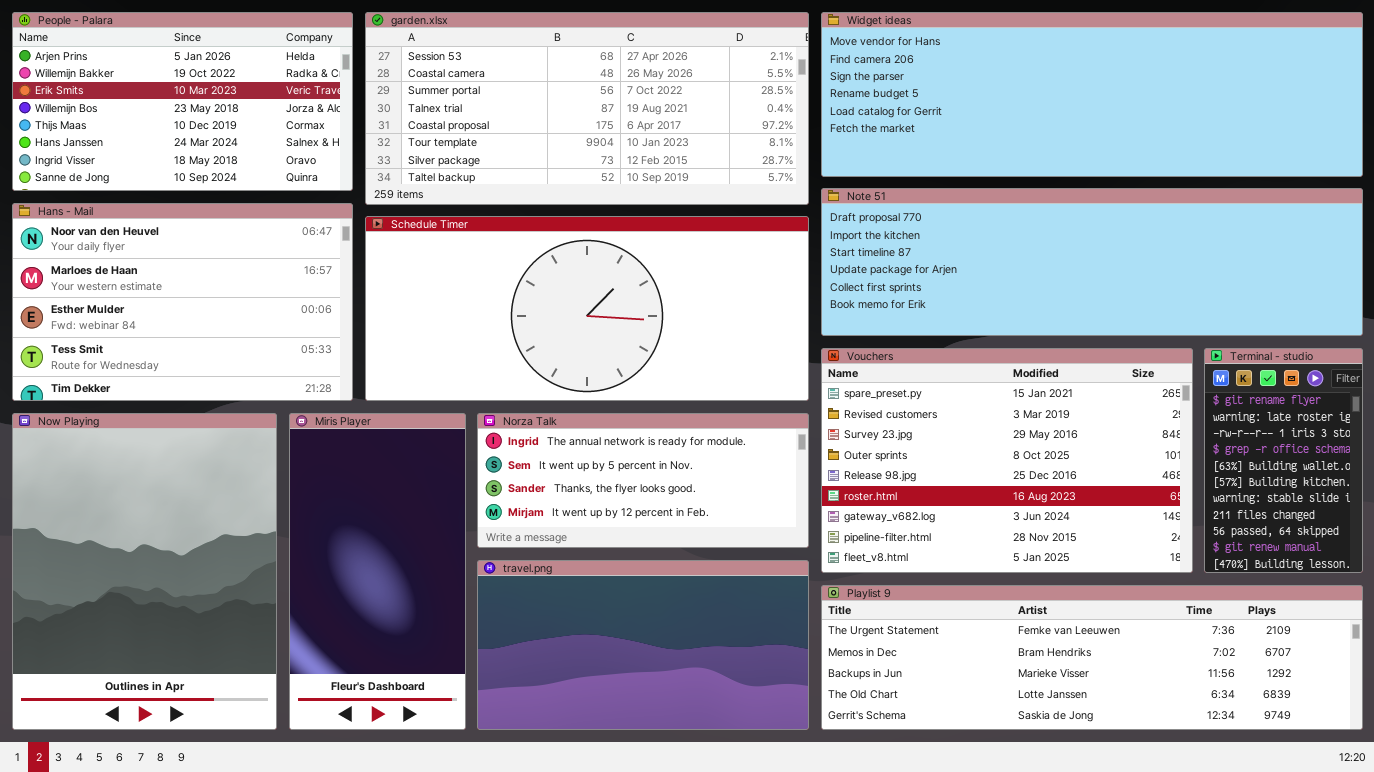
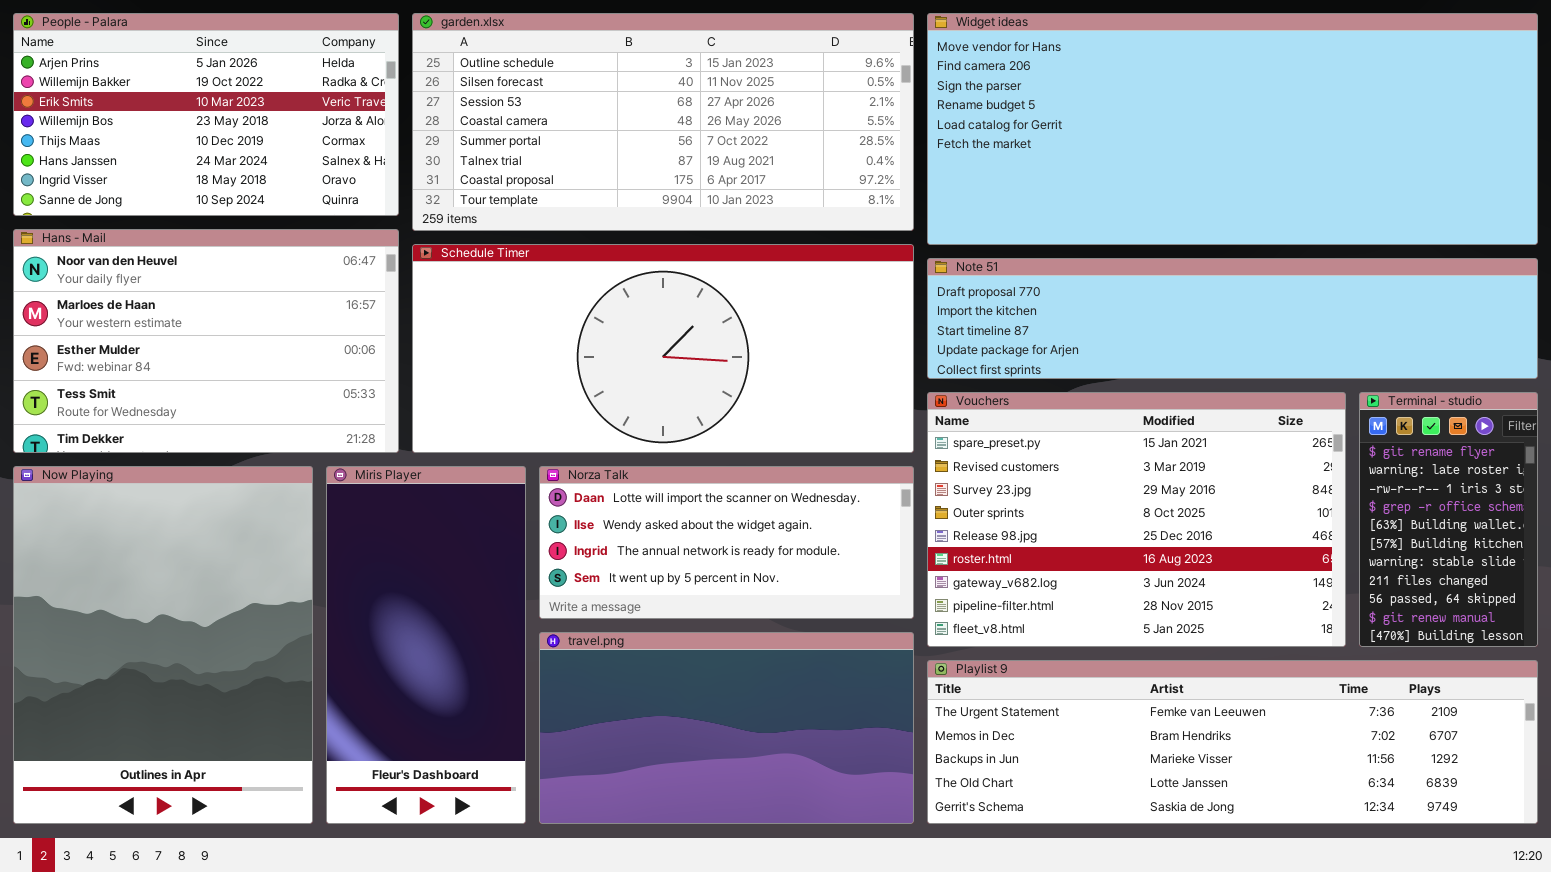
garden.xlsx: [365,12,809,205] -> [412,13,914,231], scrolled up 2 rows
Widget ideas: [821,12,1363,177] -> [927,13,1538,245], resized
Note 51: [821,188,1363,336] -> [927,258,1538,379], resized
Norza Talk: [477,413,809,548] -> [539,466,914,619], scrolled up 2 rows

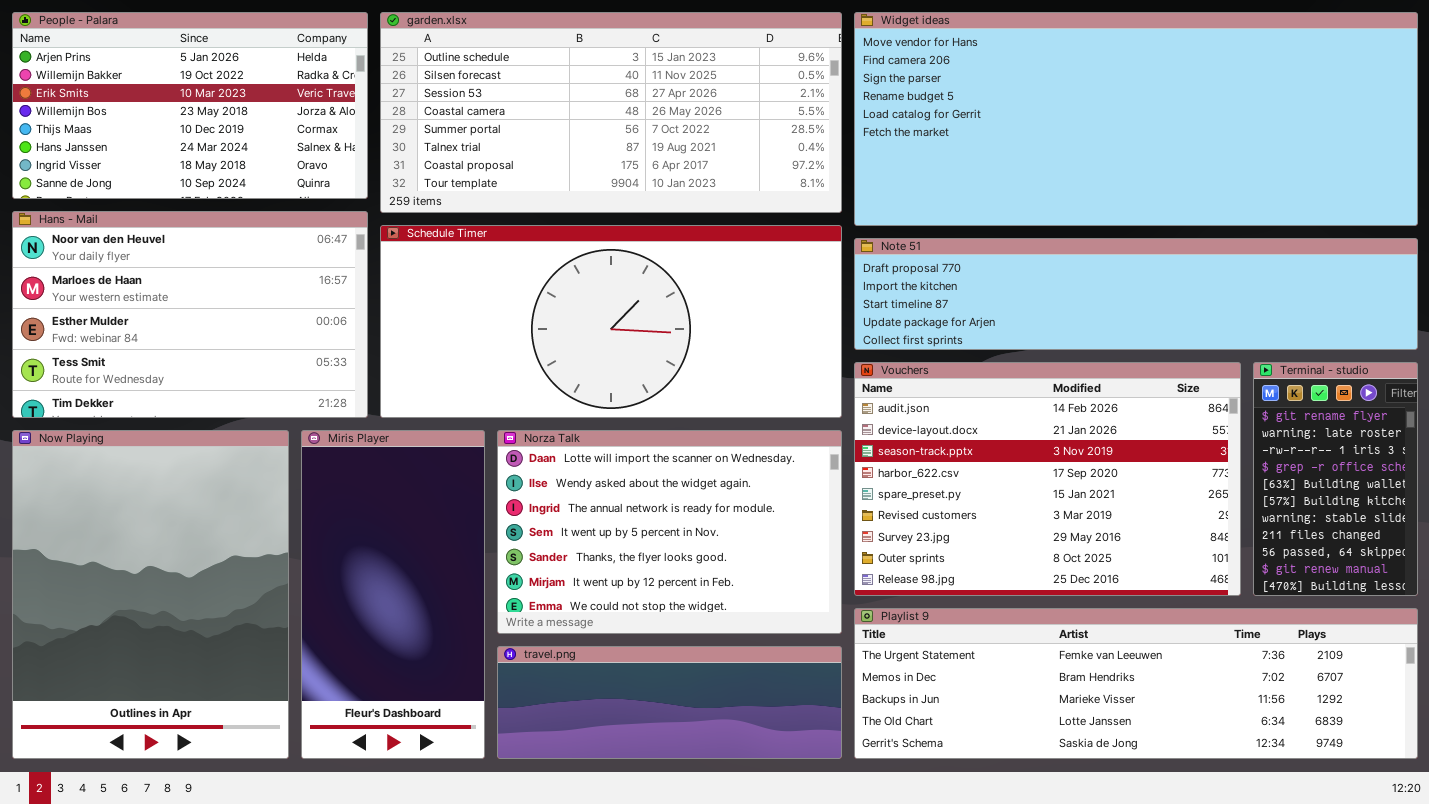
Vouchers: [927,392,1346,647] -> [854,362,1241,596], scrolled up 4 rows
Norza Talk: [539,466,914,619] -> [497,430,842,634], resized
travel.png: [539,632,914,824] -> [497,646,842,759], resized

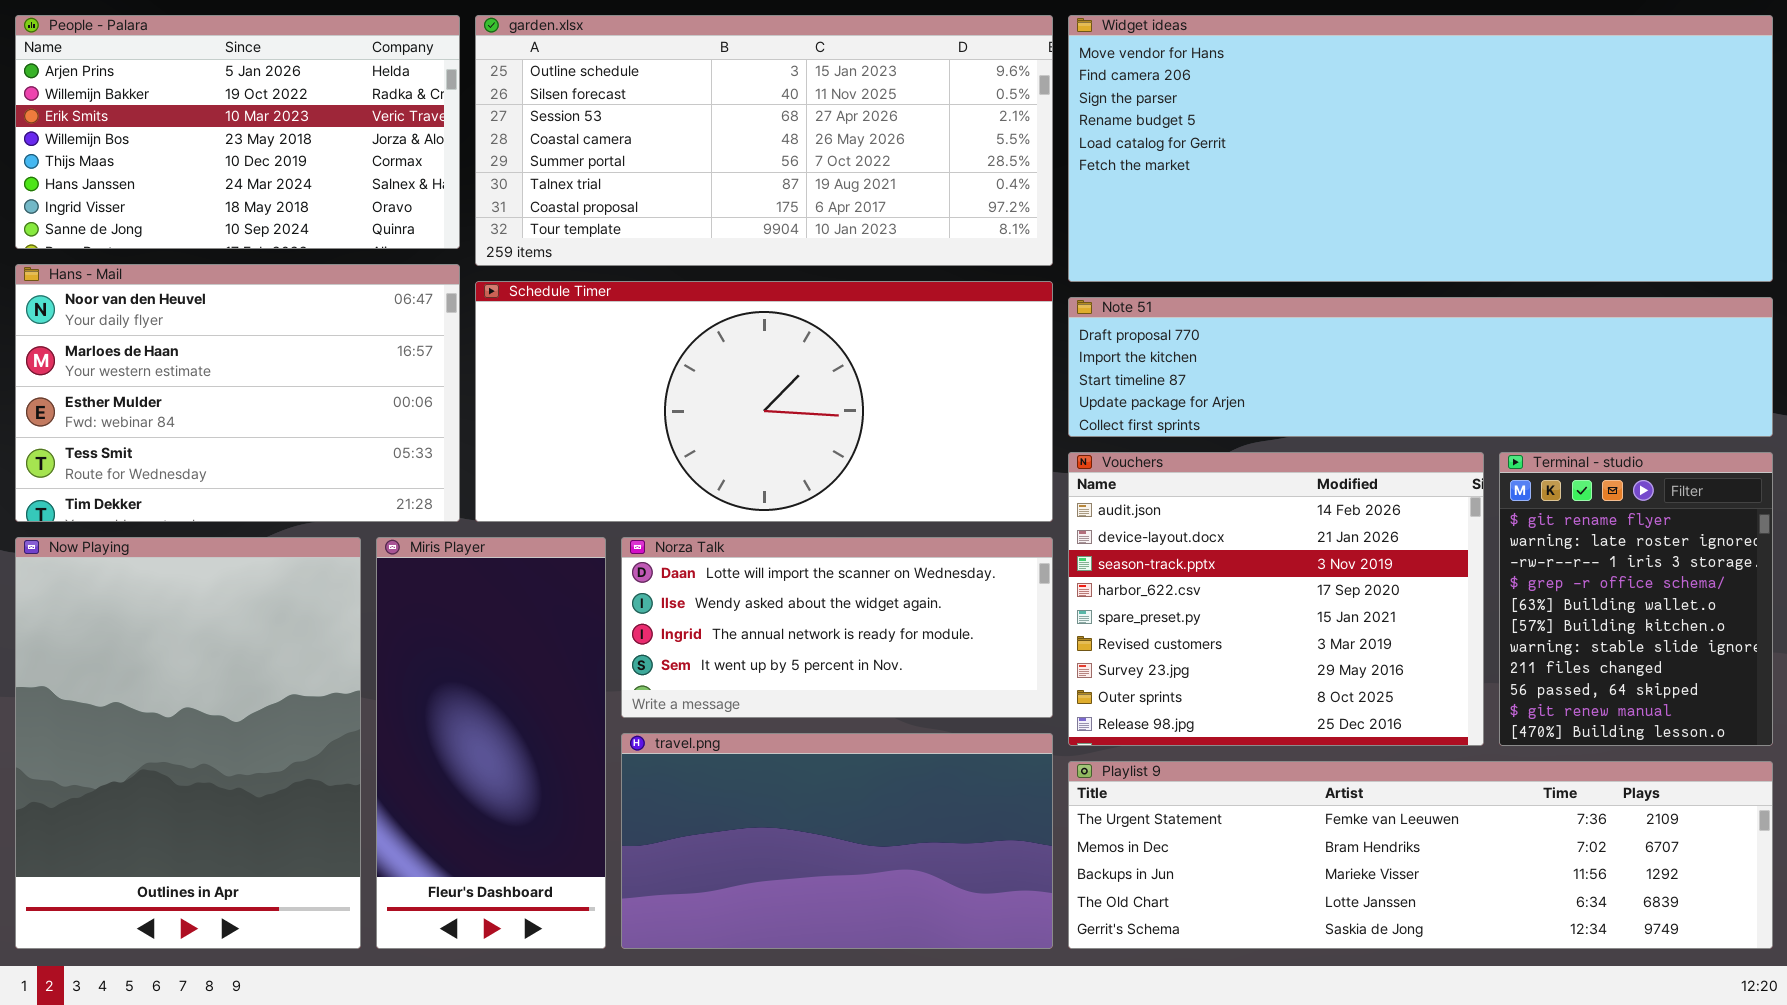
Vouchers: [854,362,1241,596] -> [1068,452,1484,746], resized
Terminal - studio: [1253,362,1418,596] -> [1499,452,1773,746], resized
Norza Talk: [497,430,842,634] -> [621,537,1053,718], resized
travel.png: [497,646,842,759] -> [621,733,1053,949], resized

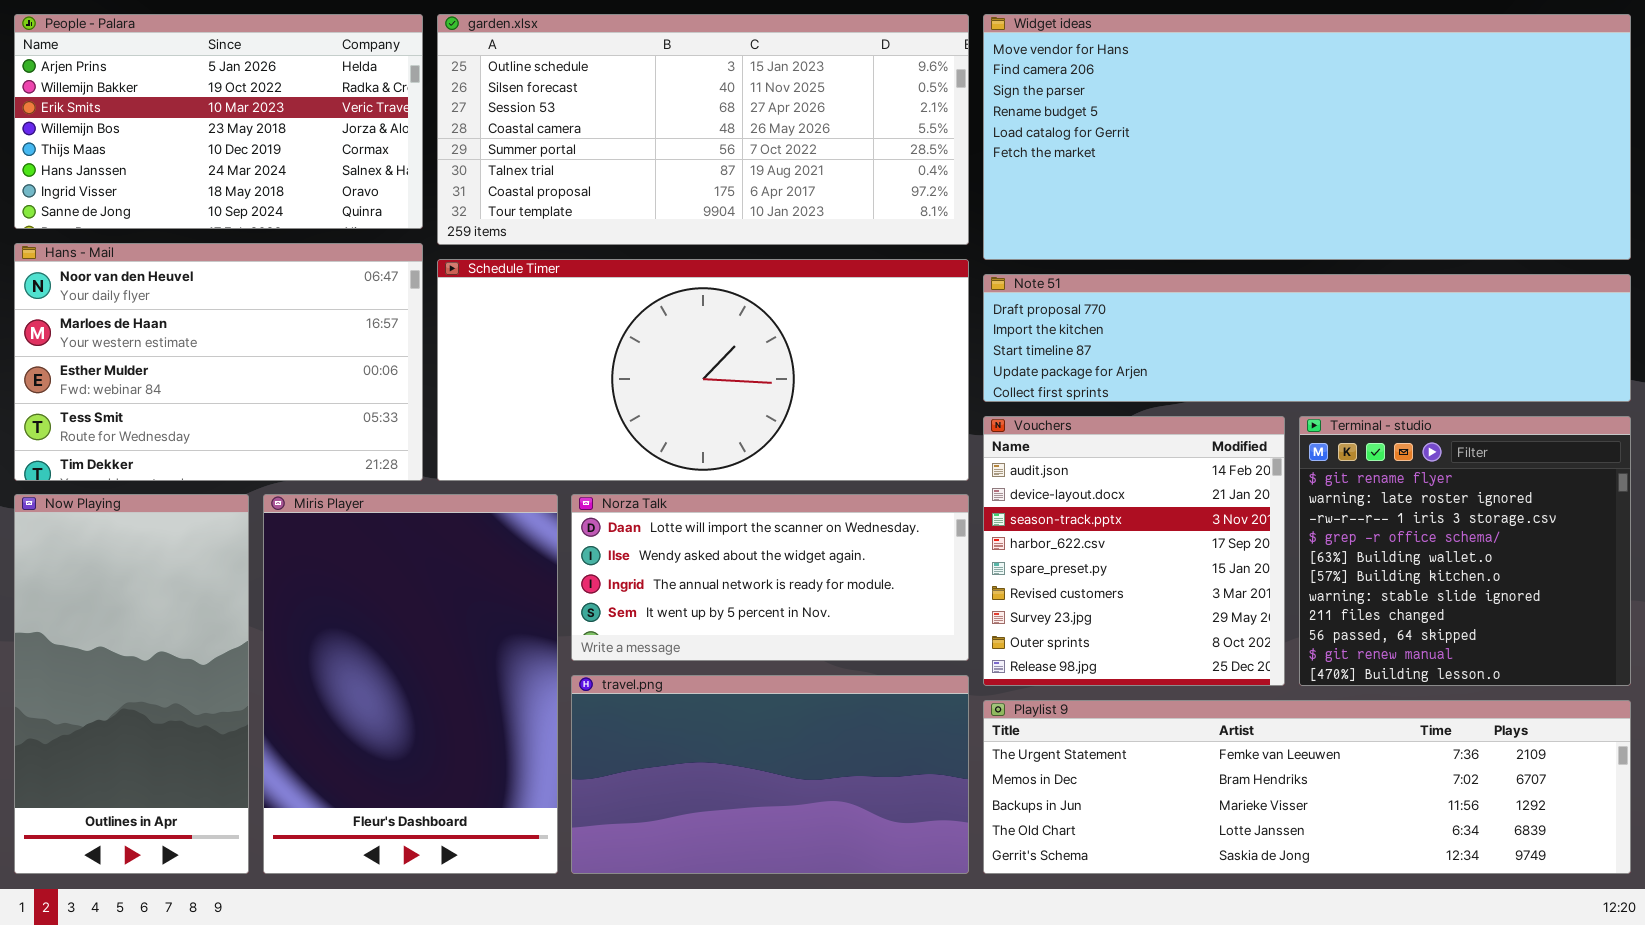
Vouchers: [1068,452,1484,746] -> [983,416,1285,686], resized
Terminal - studio: [1499,452,1773,746] -> [1299,416,1631,686], resized
Now Playing: [15,537,361,949] -> [14,494,249,874], resized
Miris Player: [376,537,606,949] -> [263,494,558,874], resized

